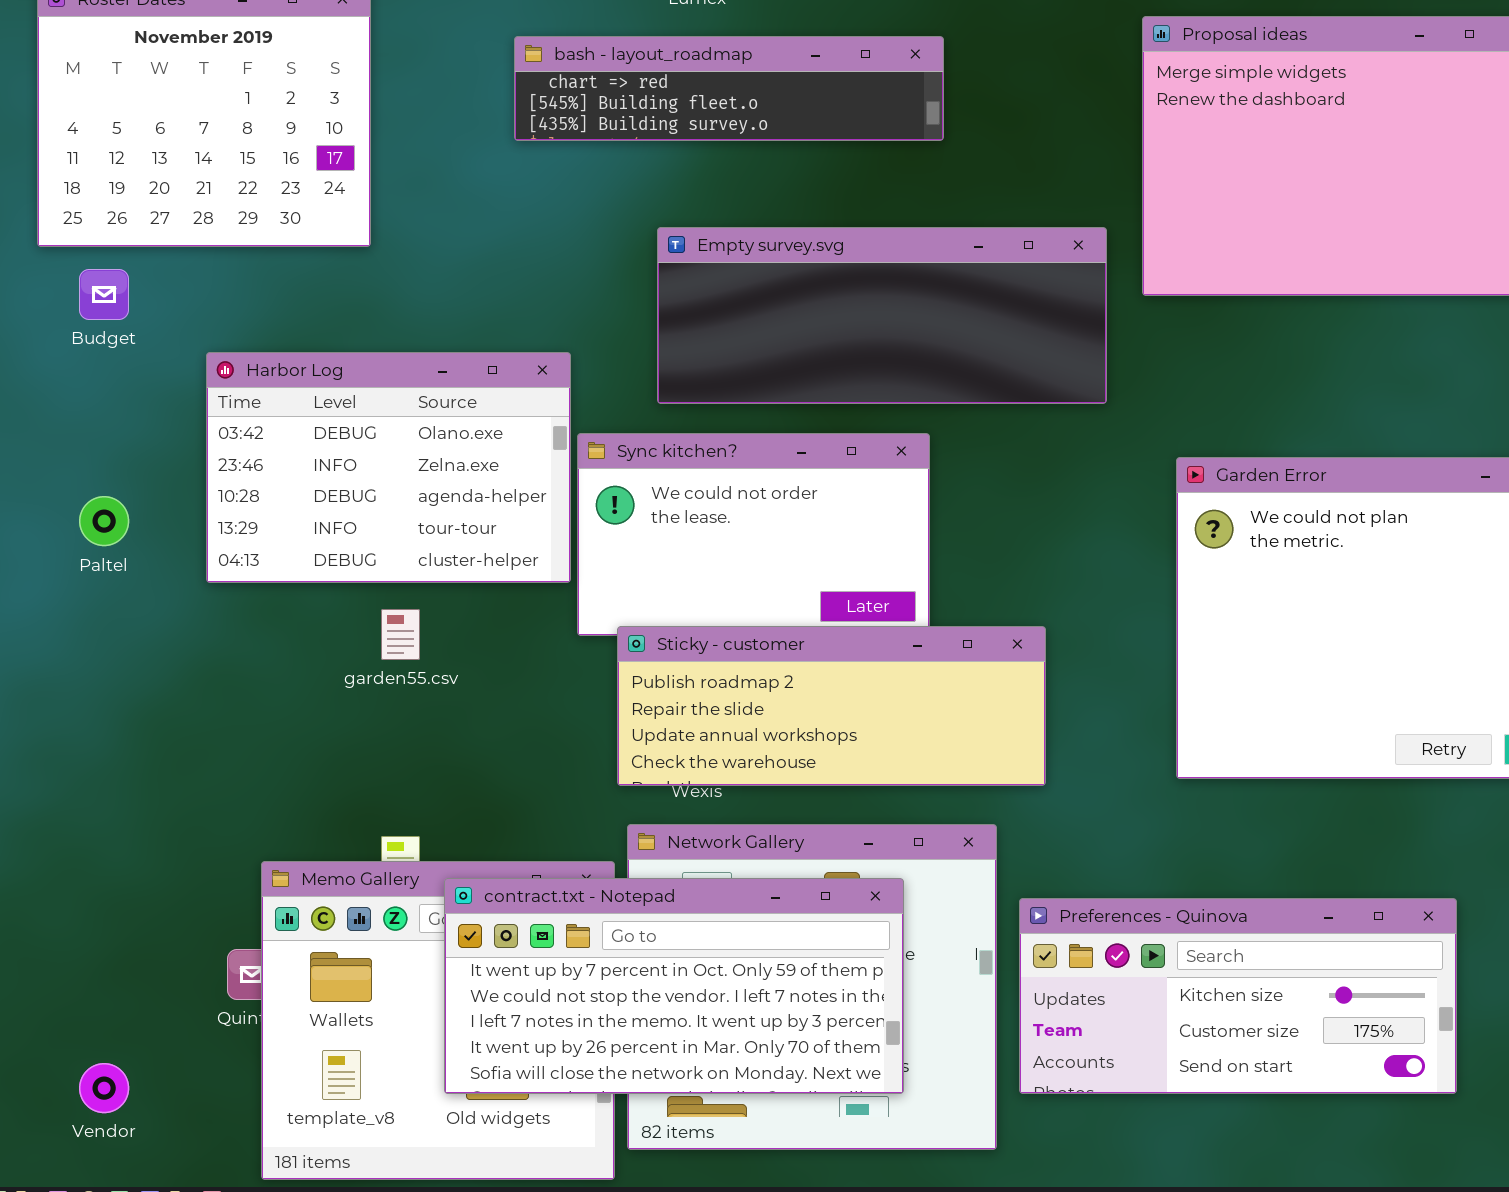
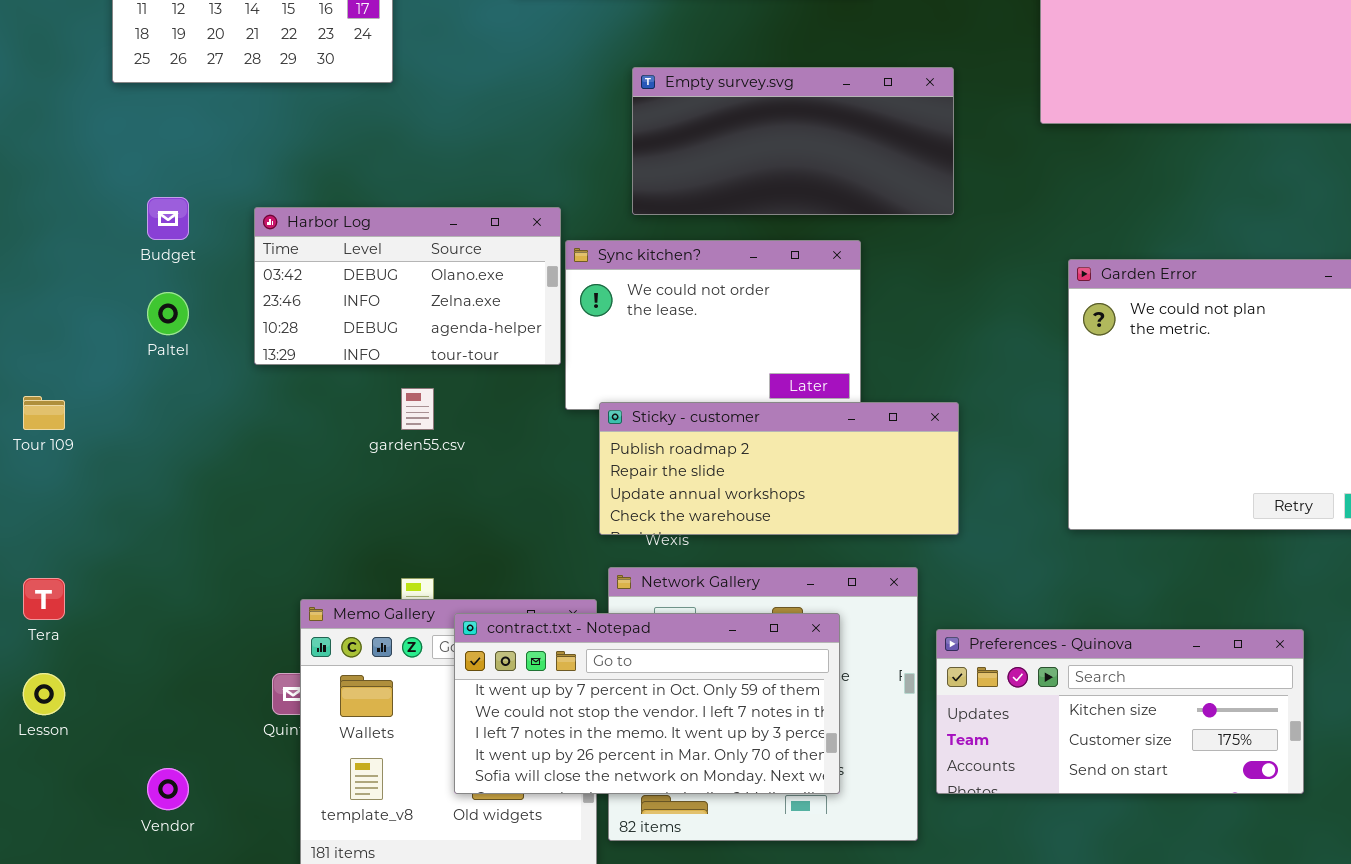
Empty survey.svg: [657,227,1107,404] -> [632,67,954,215], resized
Budget: [79,269,129,320] -> [147,197,189,240], moved
Harbor Log: [206,352,571,583] -> [254,207,561,365], resized

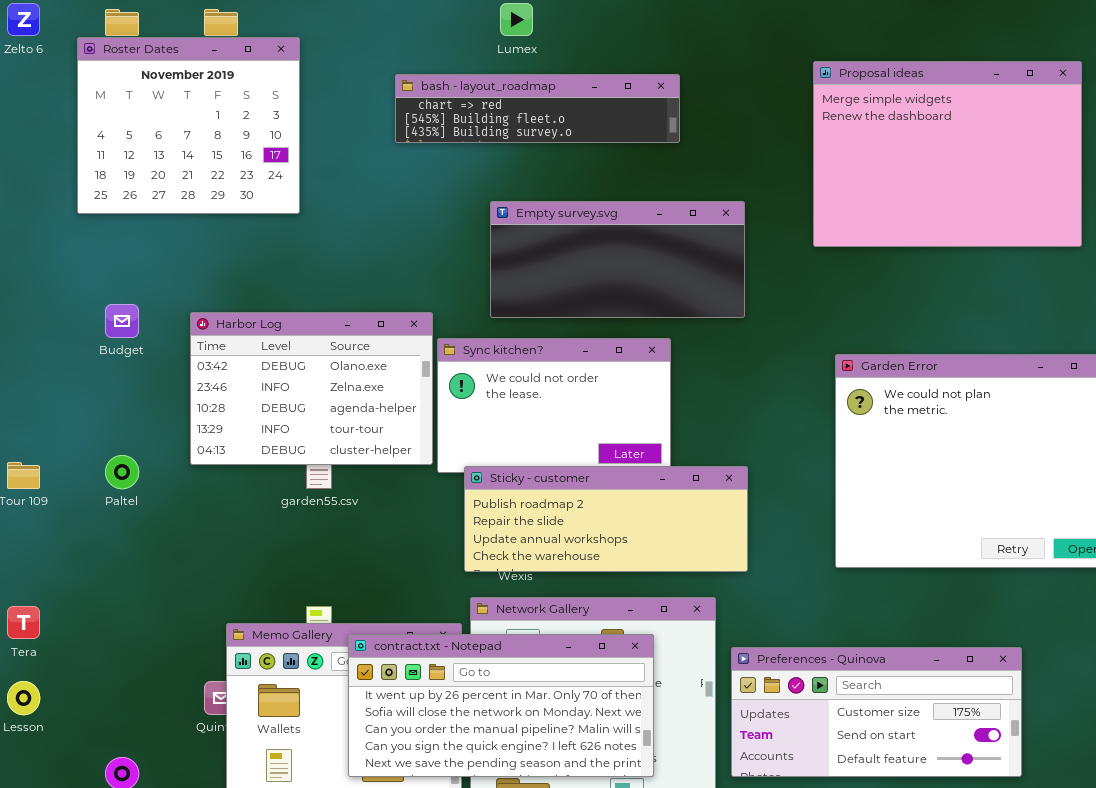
Harbor Log: [254,207,561,365] -> [190,312,433,465], resized
Paltel: [147,292,189,335] -> [105,455,139,489], moved
contract.txt - Notepad: [454,613,840,794] -> [348,634,654,777], scrolled down 3 rows
Preferences - Quinova: [936,629,1304,794] -> [731,647,1022,777], scrolled down 1 row

